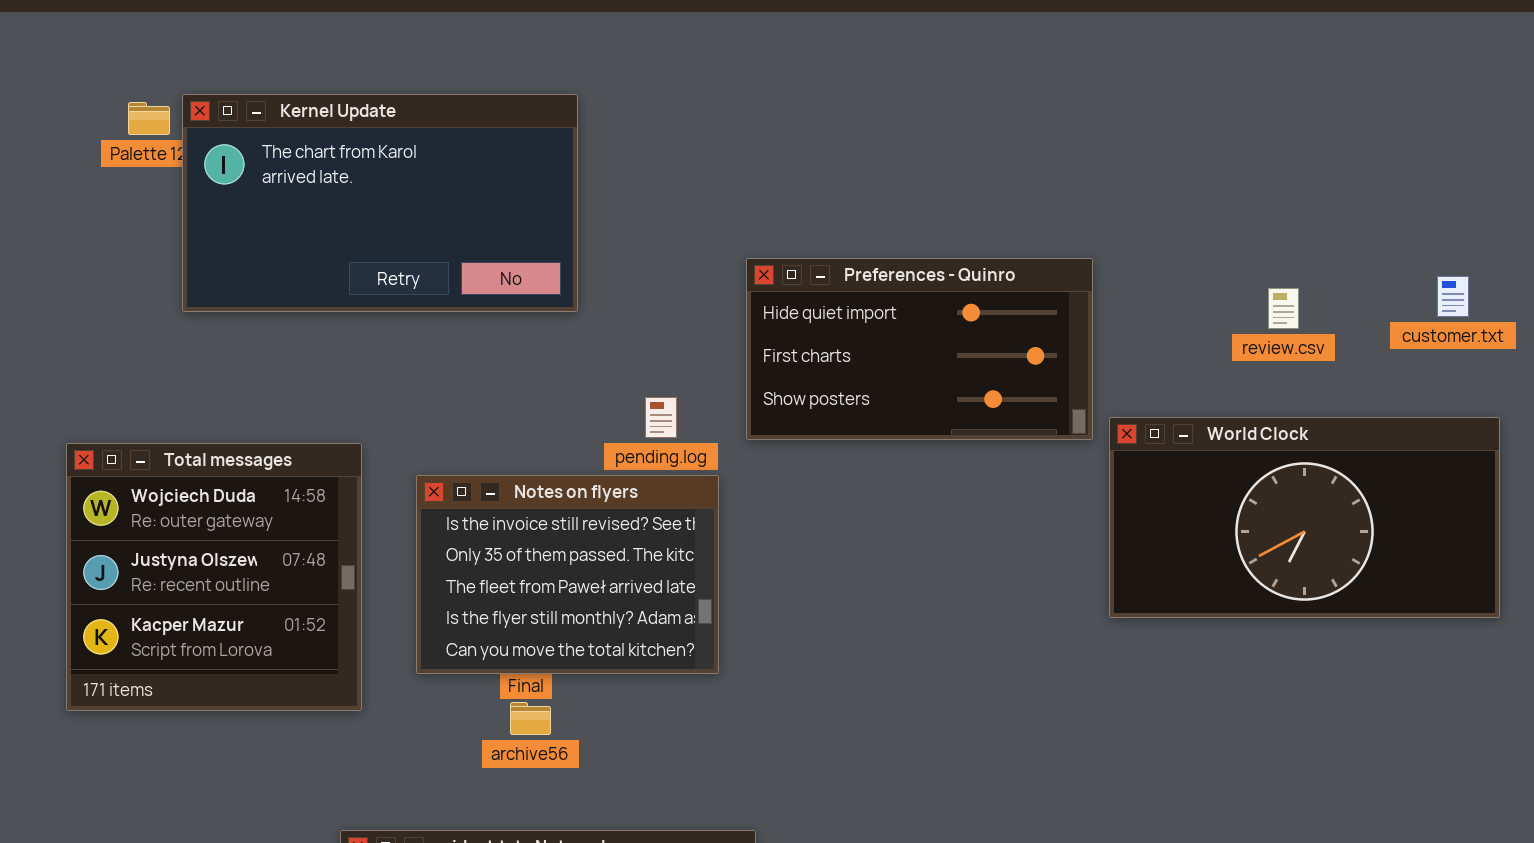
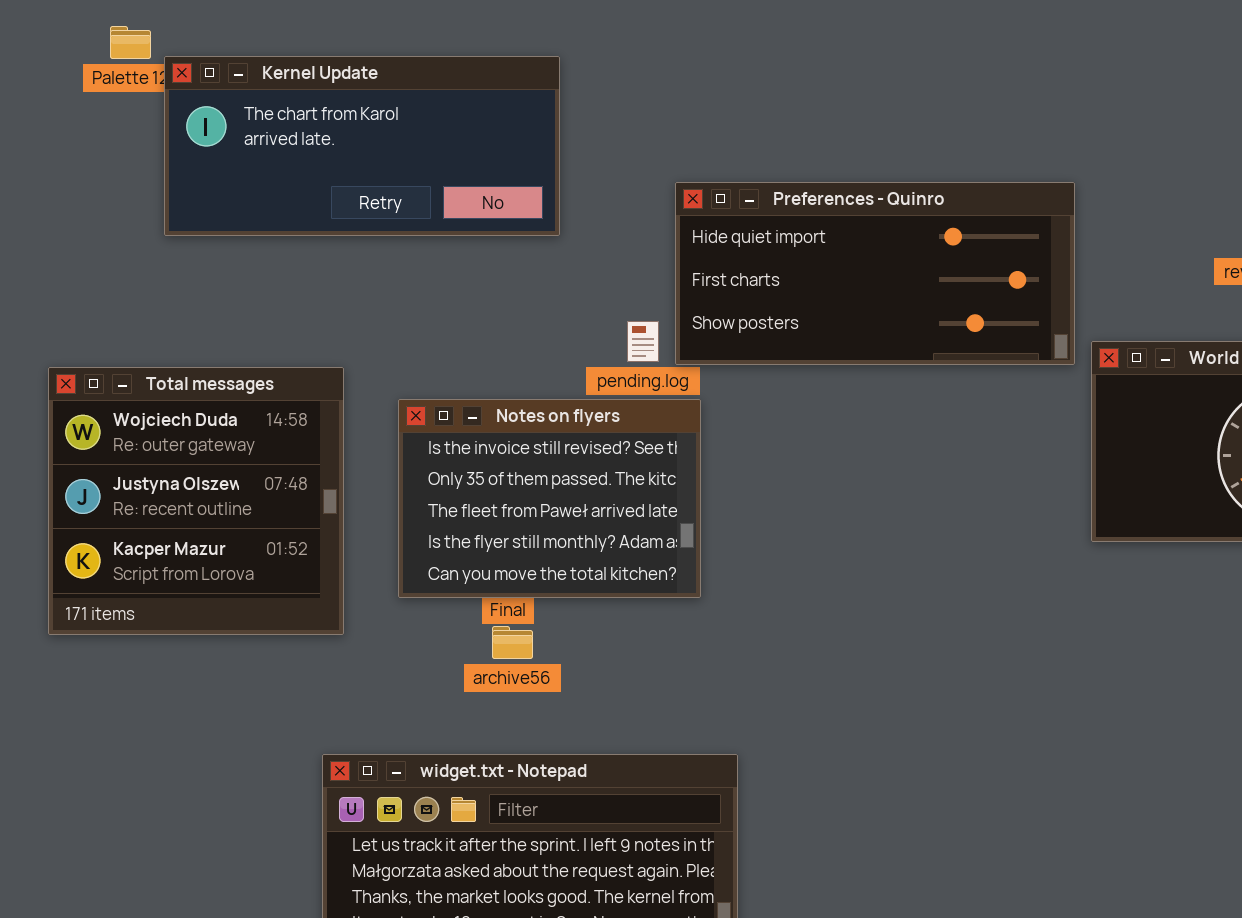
Kernel Update: [182,94,578,312] -> [164,56,560,236], resized
Preferences - Quinro: [746,258,1093,440] -> [675,182,1075,365], resized

